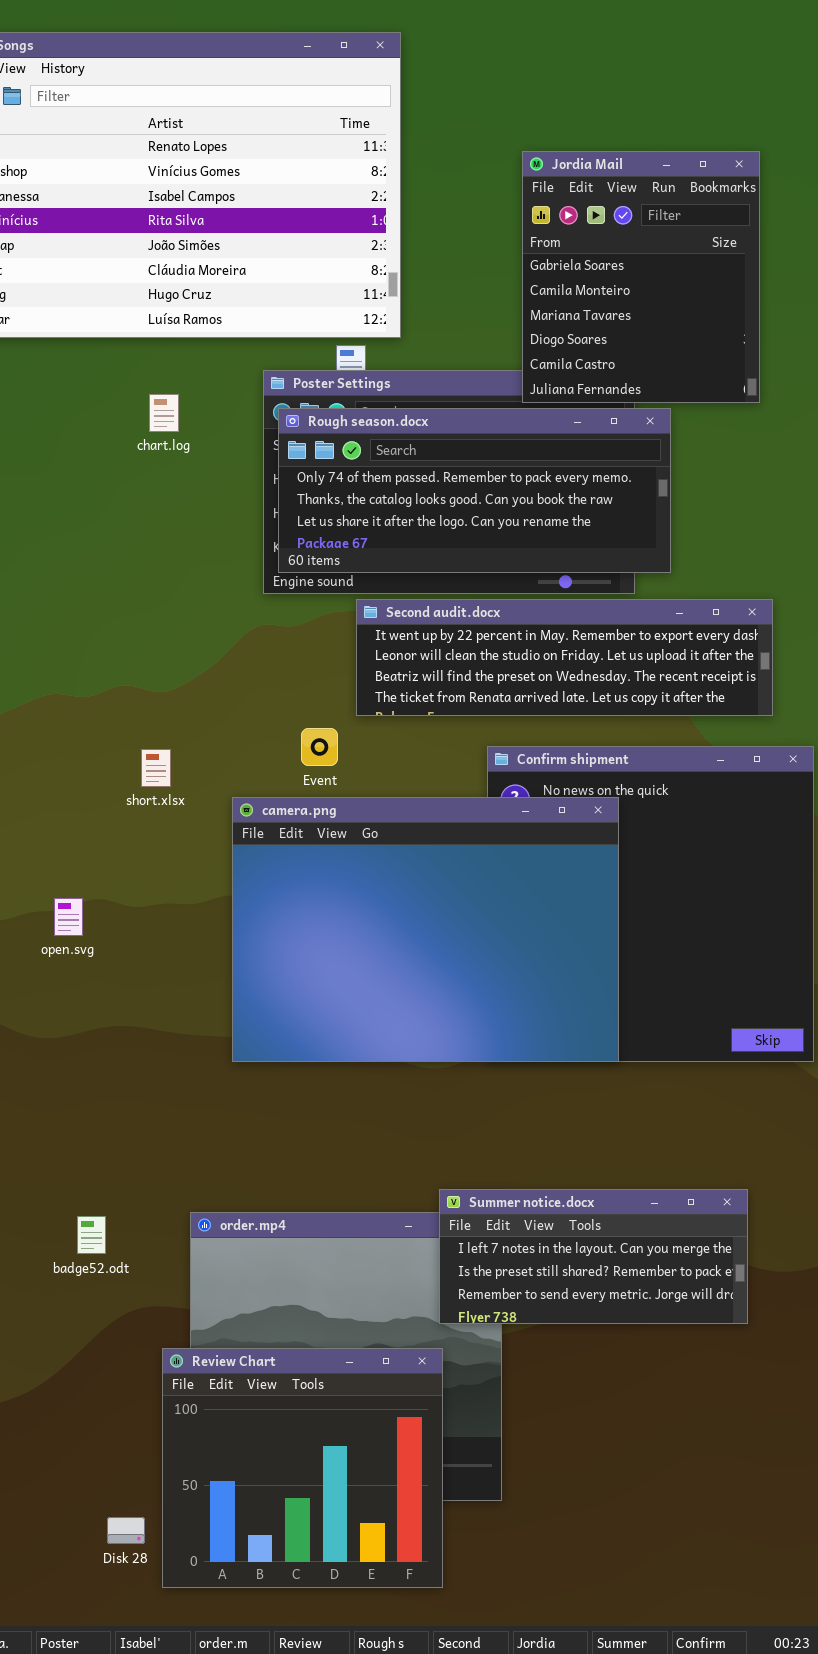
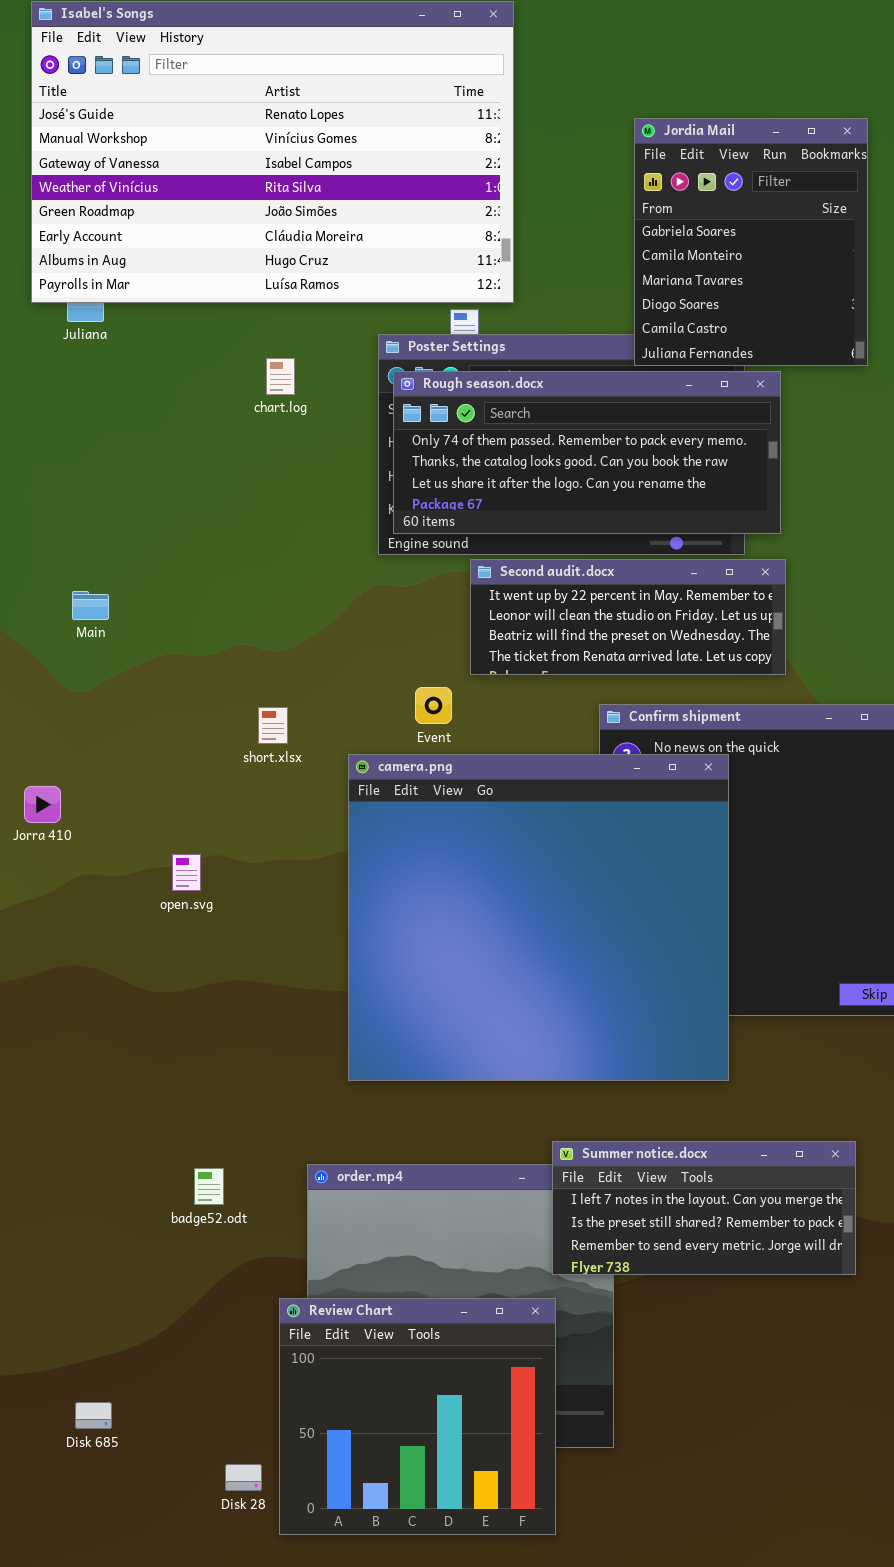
Second audit.docx: [356,599,773,716] -> [470,559,786,675], resized
camera.png: [232,797,619,1062] -> [348,754,729,1081], resized

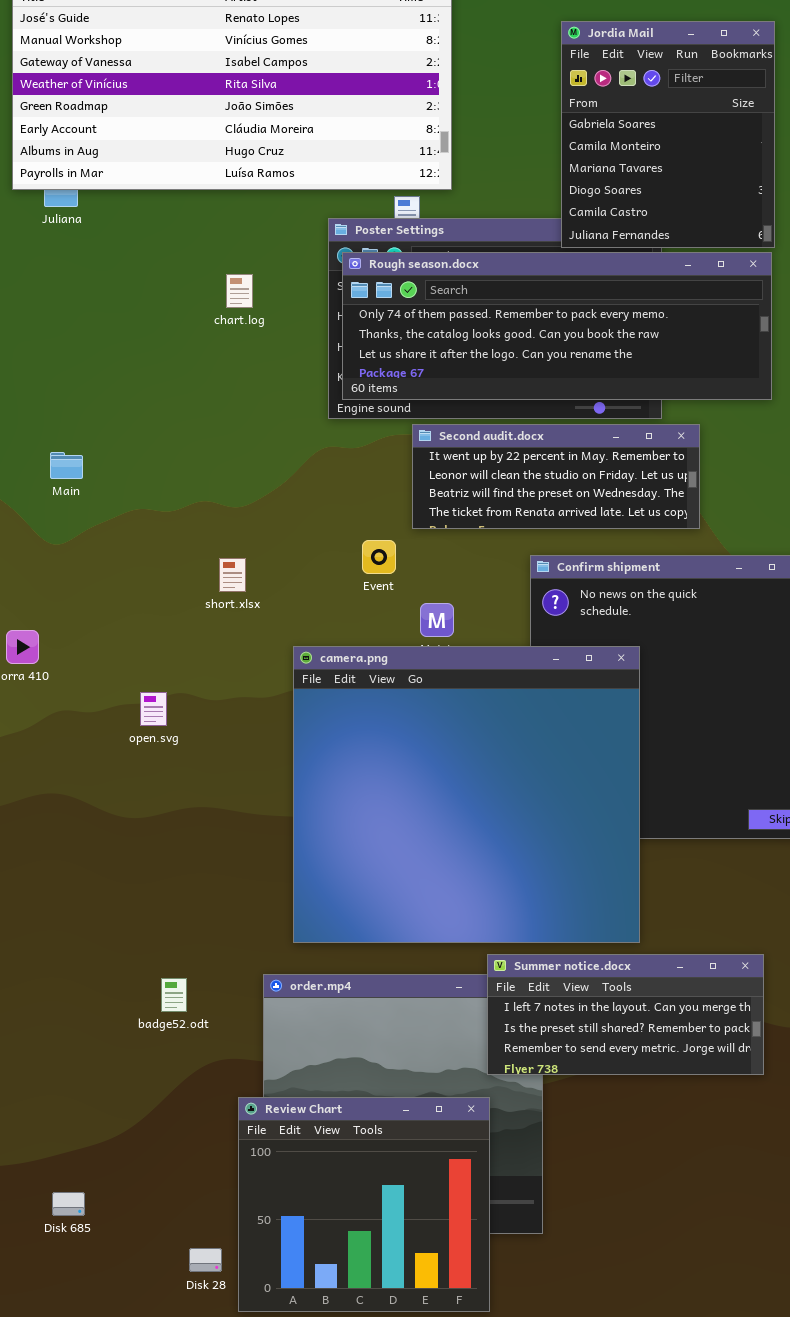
chart.log: [266,358,295,395] -> [226,274,253,308], moved
Rough season.docx: [393,371,781,534] -> [342,252,772,400], resized
camera.png: [348,754,729,1081] -> [293,646,640,943], moved

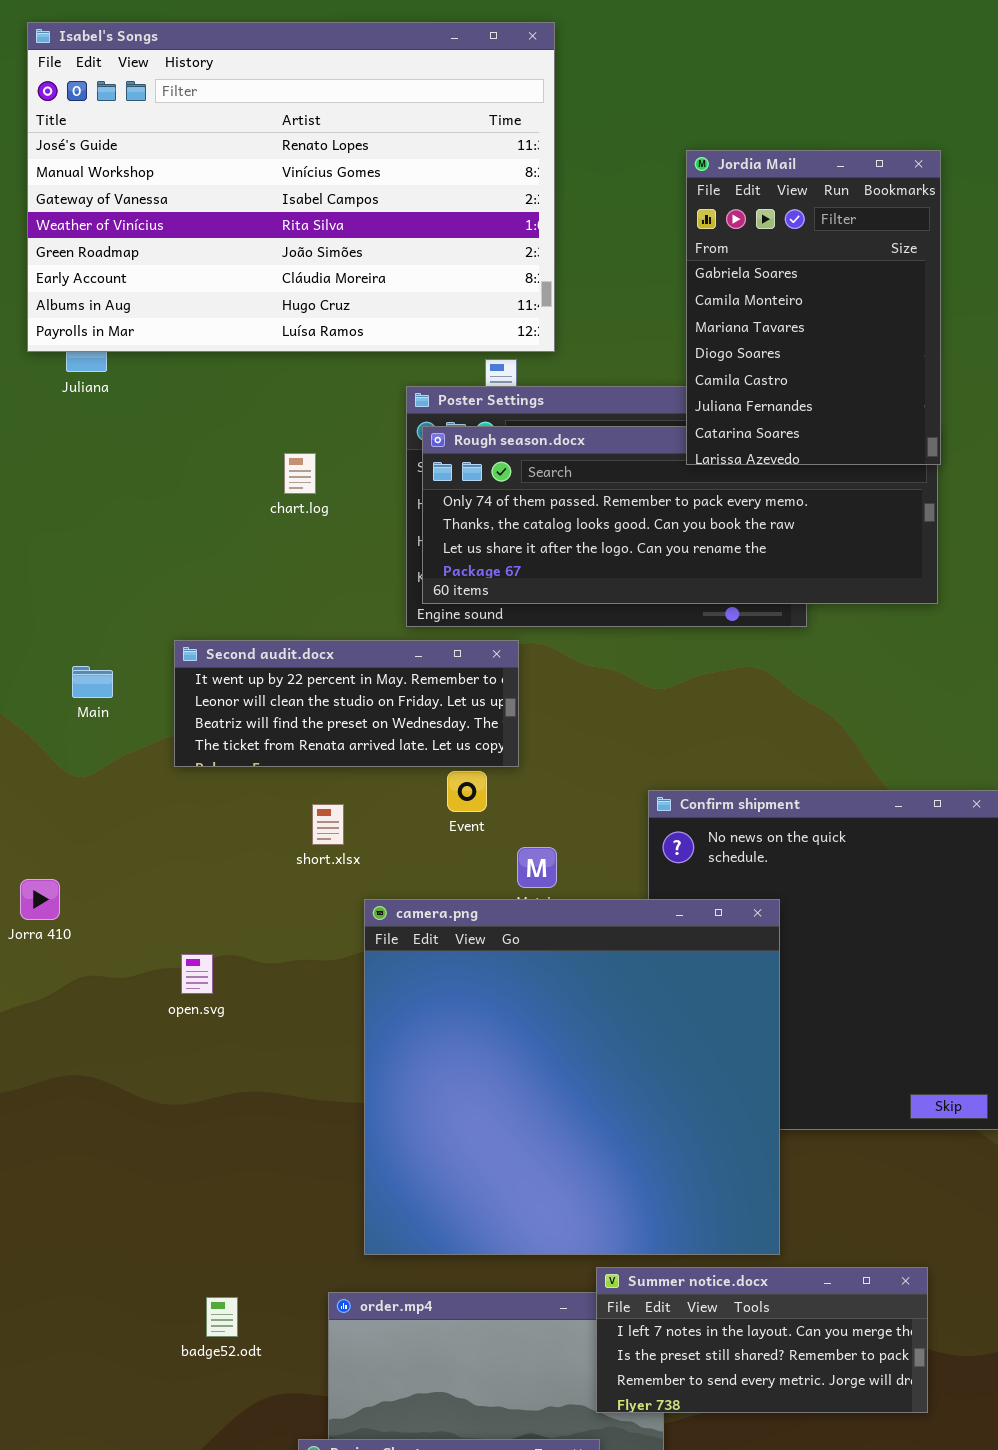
Jordia Mail: [561,21,775,248] -> [686,150,941,465], resized
Second audit.docx: [412,424,700,529] -> [174,640,519,767], moved
short.xlsx: [219,558,246,592] -> [312,804,344,845], moved

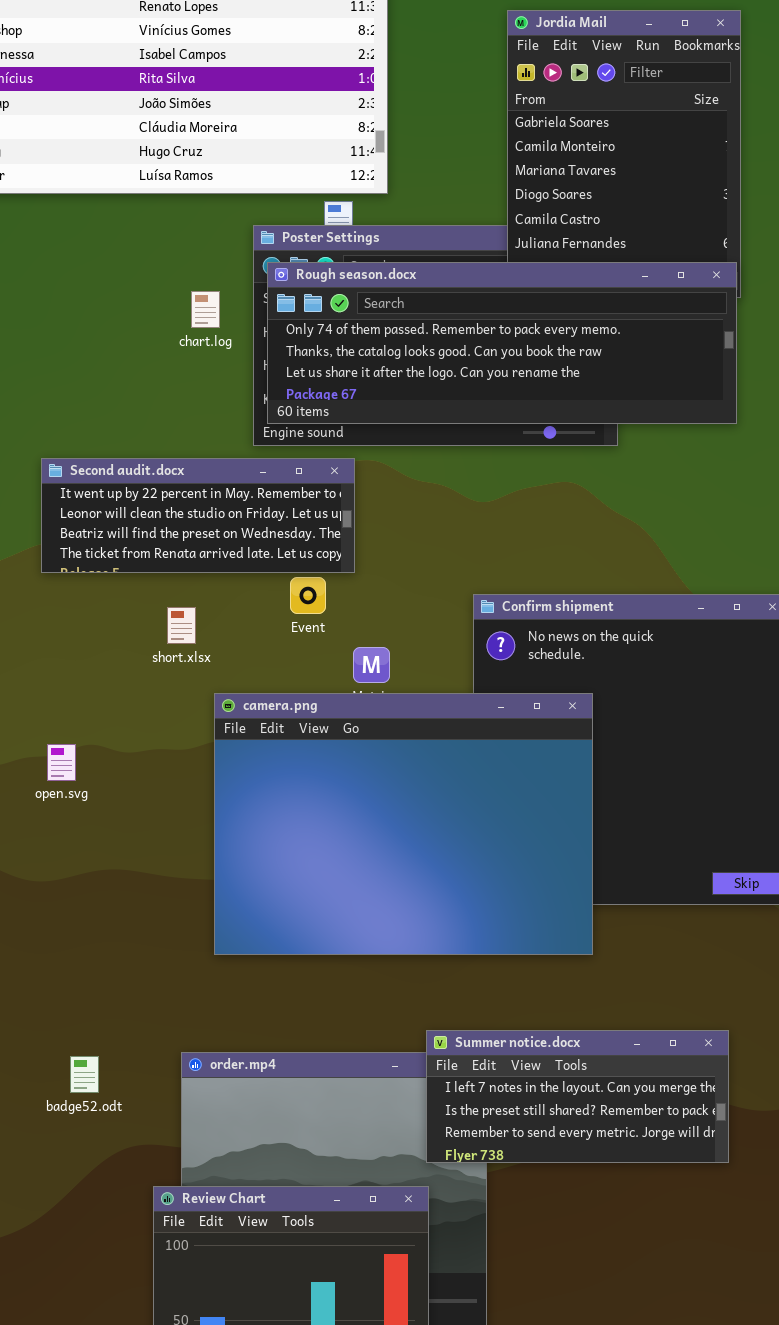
Rough season.docx: [422,426,938,604] -> [267,262,737,424], raised
chart.log: [284,453,316,494] -> [191,291,220,328], moved
camera.png: [364,899,780,1255] -> [214,693,593,955], resized

